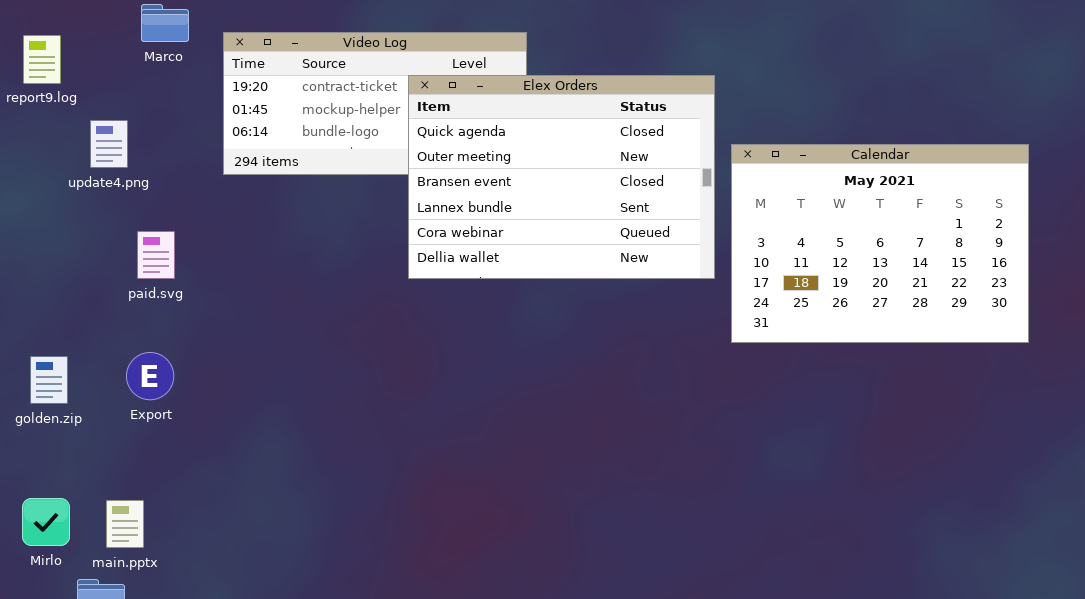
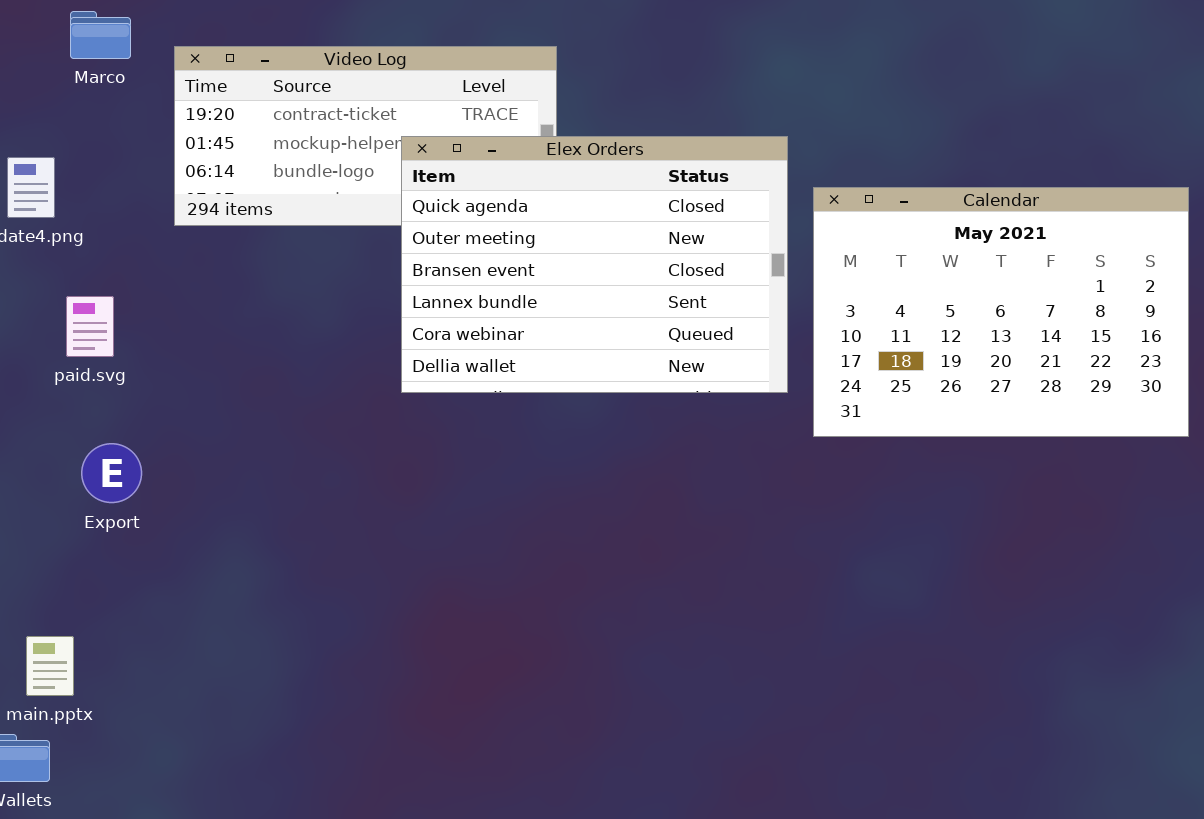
Elex Orders: [408,75,715,279] -> [401,136,788,393], moved
Export: [126,352,174,400] -> [81,443,142,503], moved

